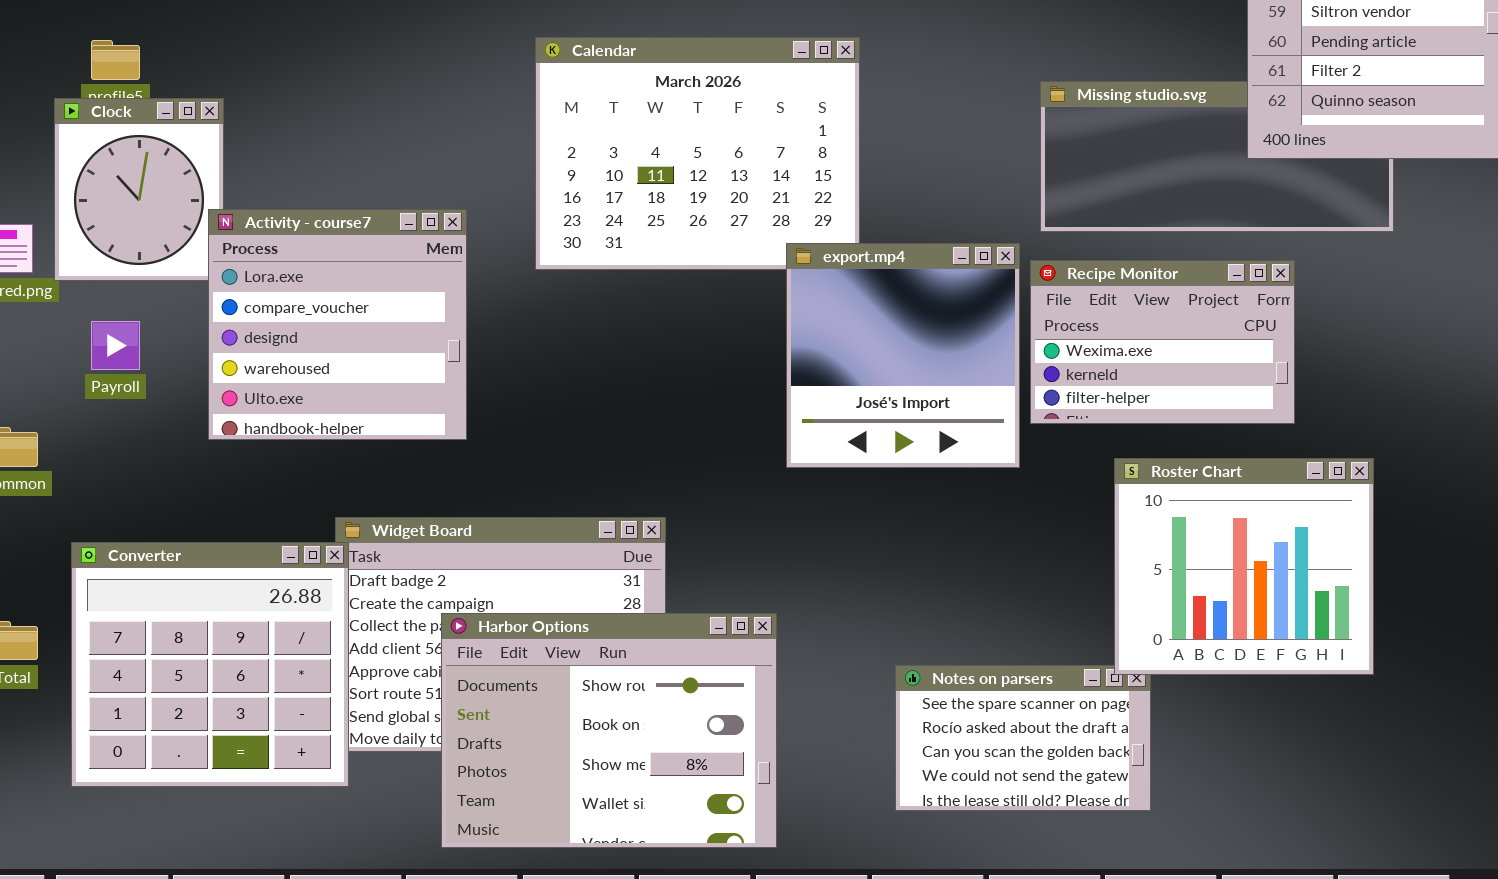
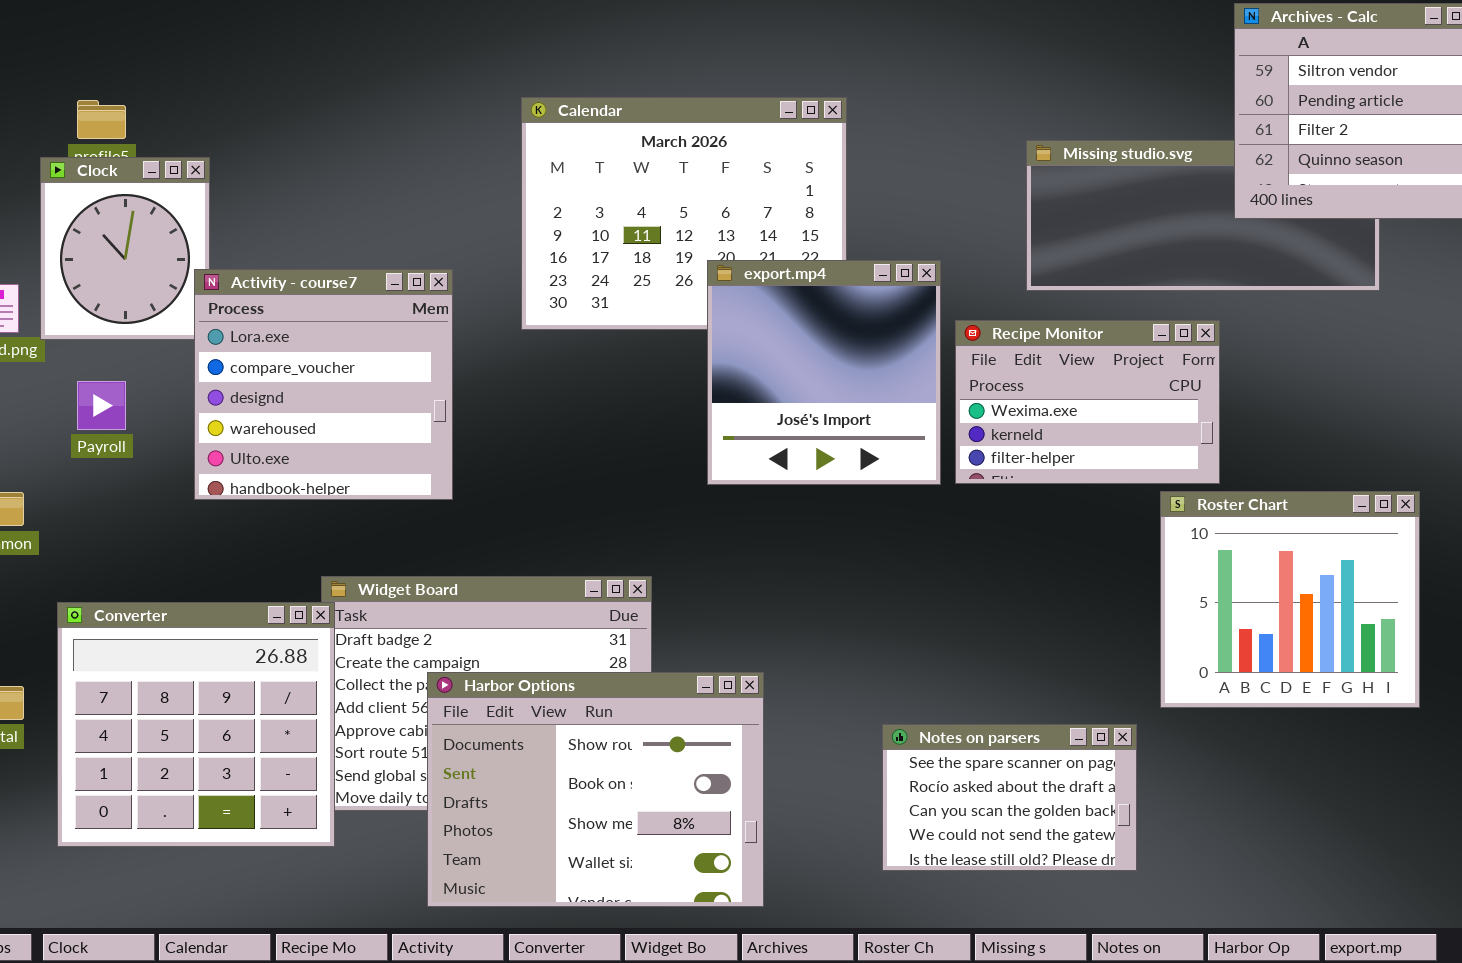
export.mp4: [786,243,1020,468] -> [707,260,941,485], moved
Recipe Monitor: [1030,260,1295,424] -> [955,320,1220,484], moved
Roster Chart: [1114,458,1374,675] -> [1160,491,1420,708], moved

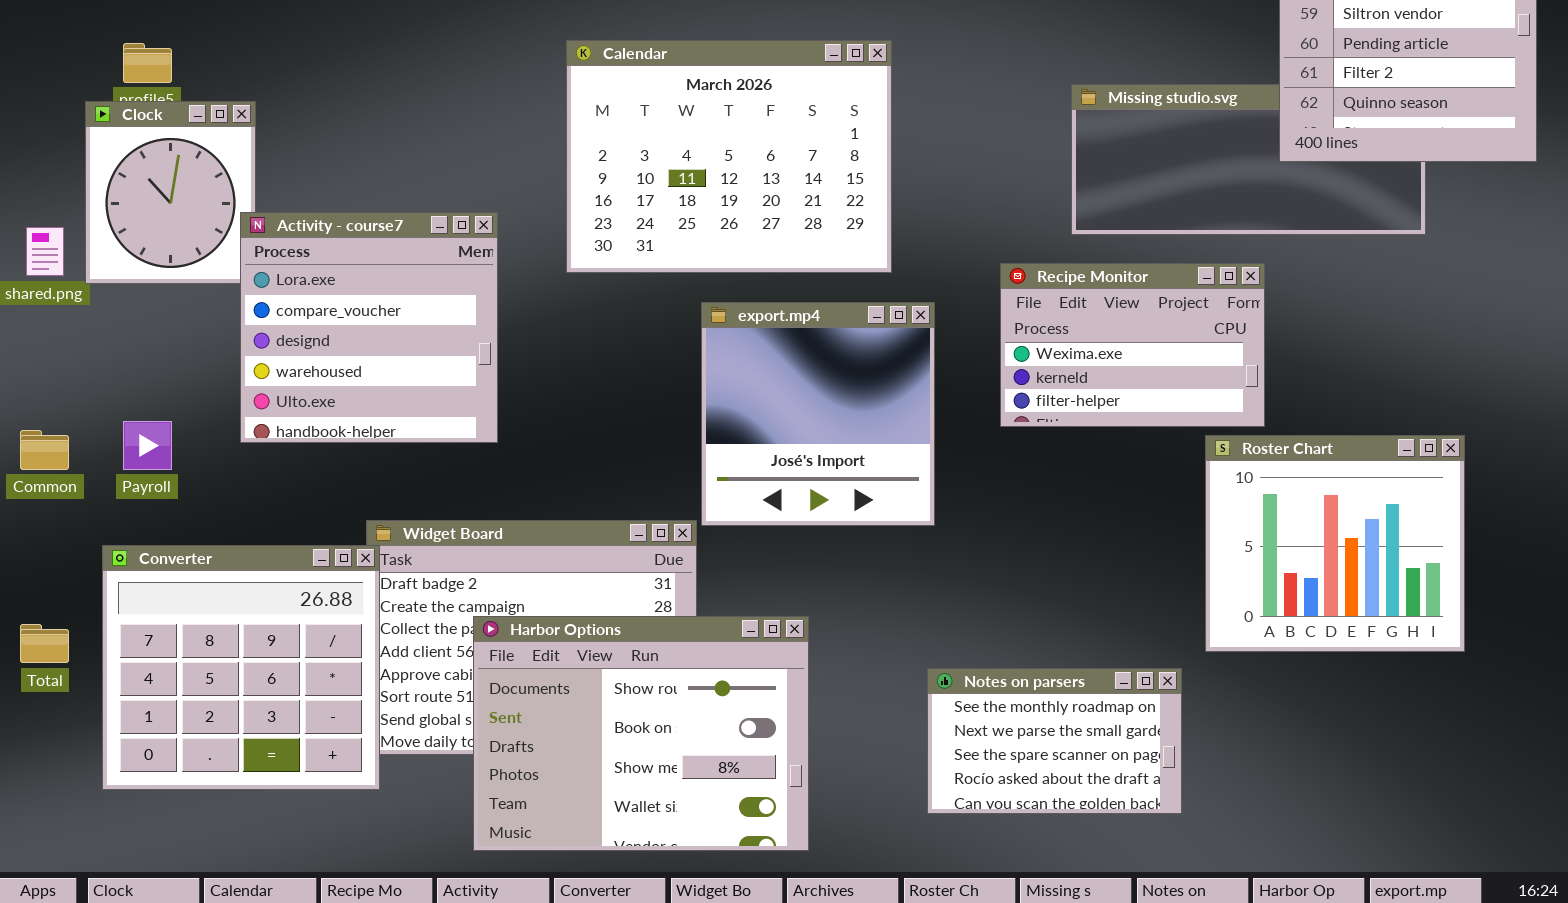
export.mp4: [707,260,941,485] -> [701,302,935,526], moved
Payroll: [77,381,126,430] -> [123,421,172,470], moved
Notes on parsers: [882,724,1137,871] -> [927,668,1182,814], scrolled up 2 rows

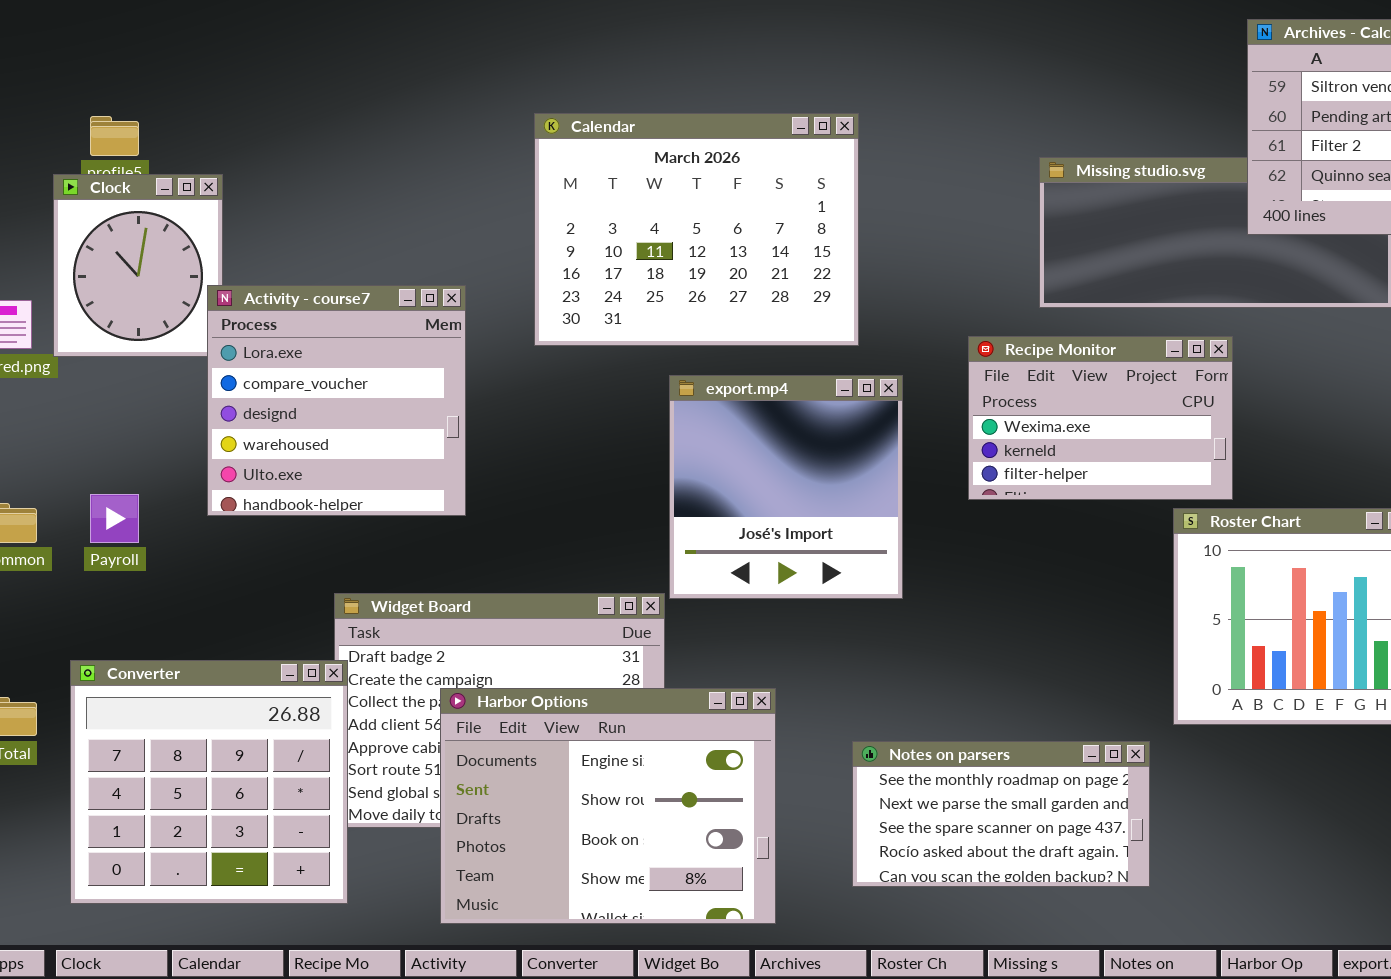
Converter: [102,545,380,790] -> [70,660,348,904], moved
Harbor Options: [473,616,809,851] -> [440,688,776,924], scrolled up 1 row
Notes on parsers: [927,668,1182,814] -> [852,741,1150,887], resized

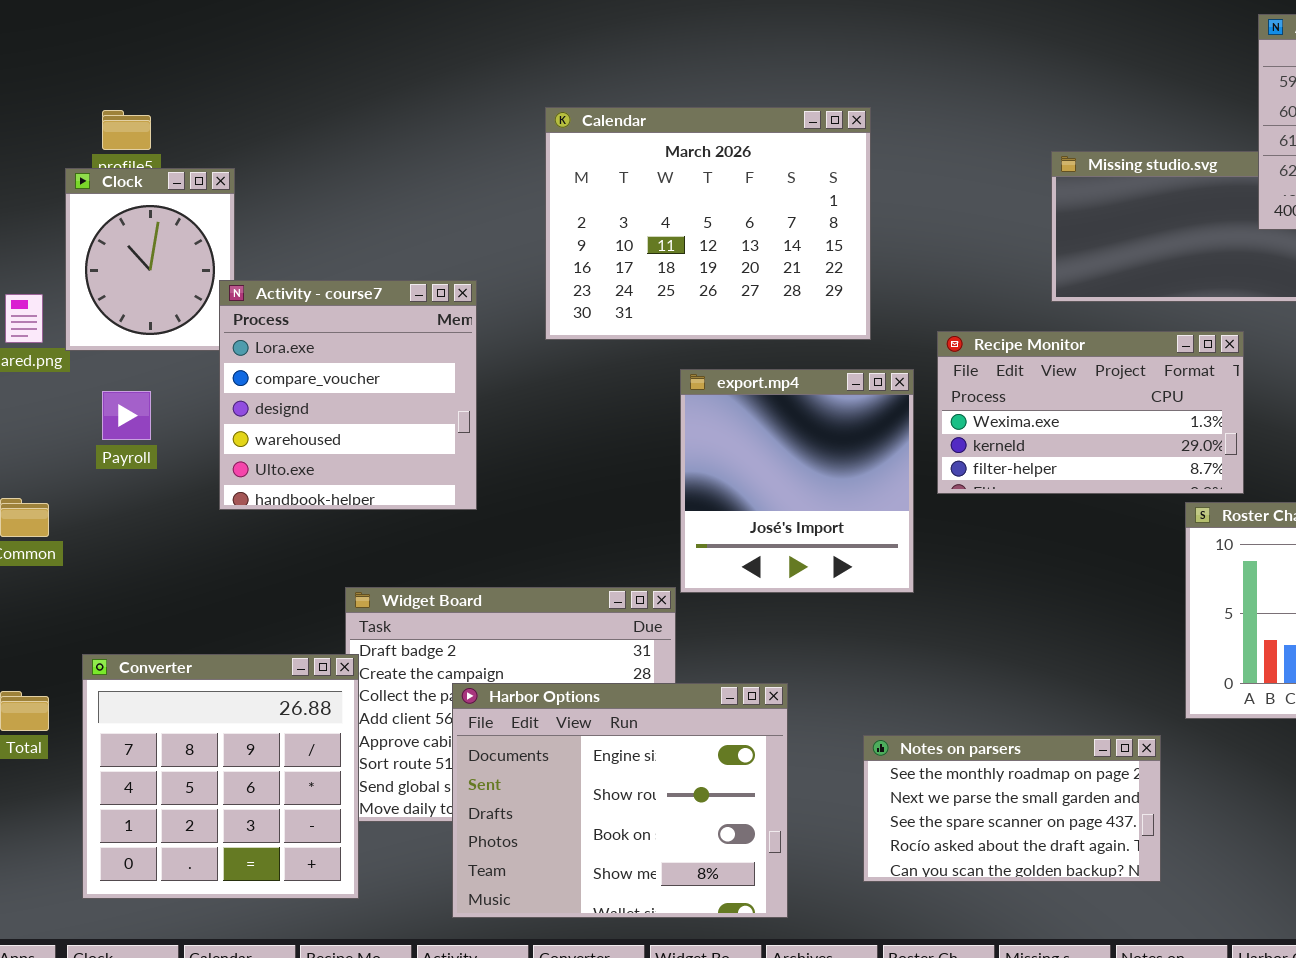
Recipe Monitor: [968,336,1233,500] -> [937,331,1244,494], resized
Payroll: [90,494,139,543] -> [102,391,151,440], moved

